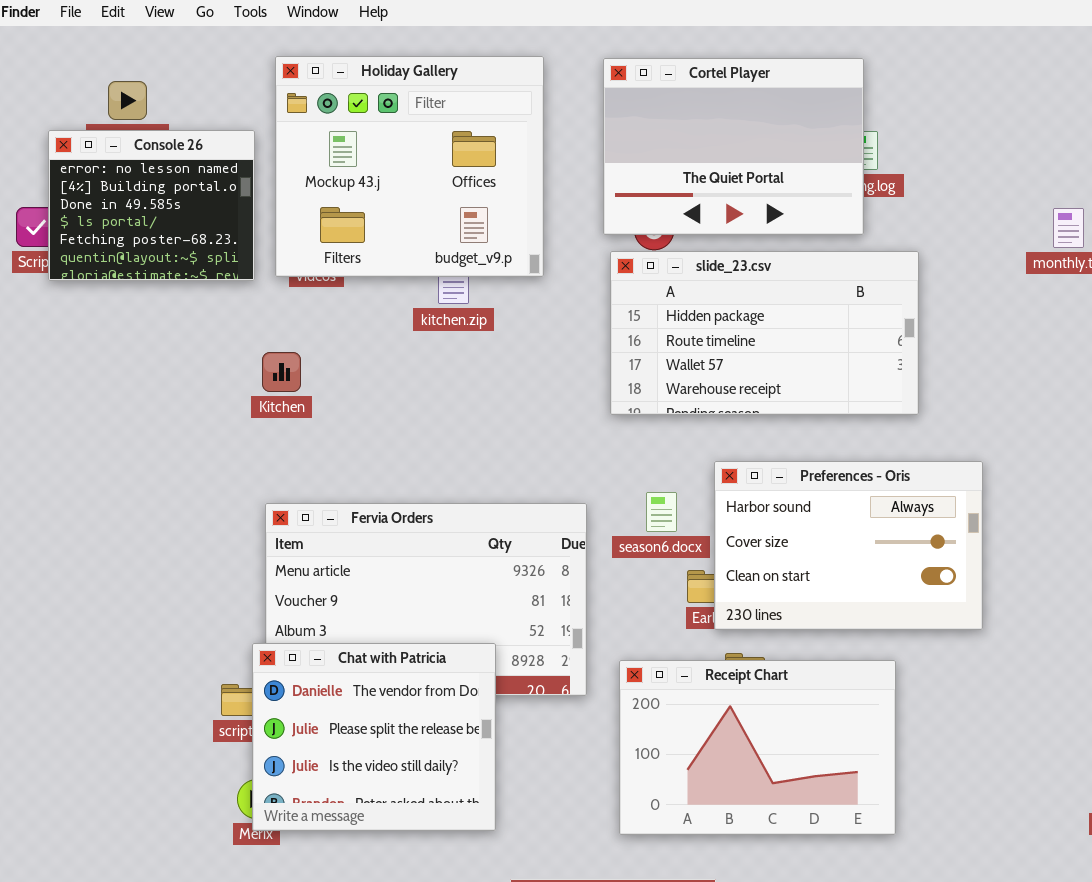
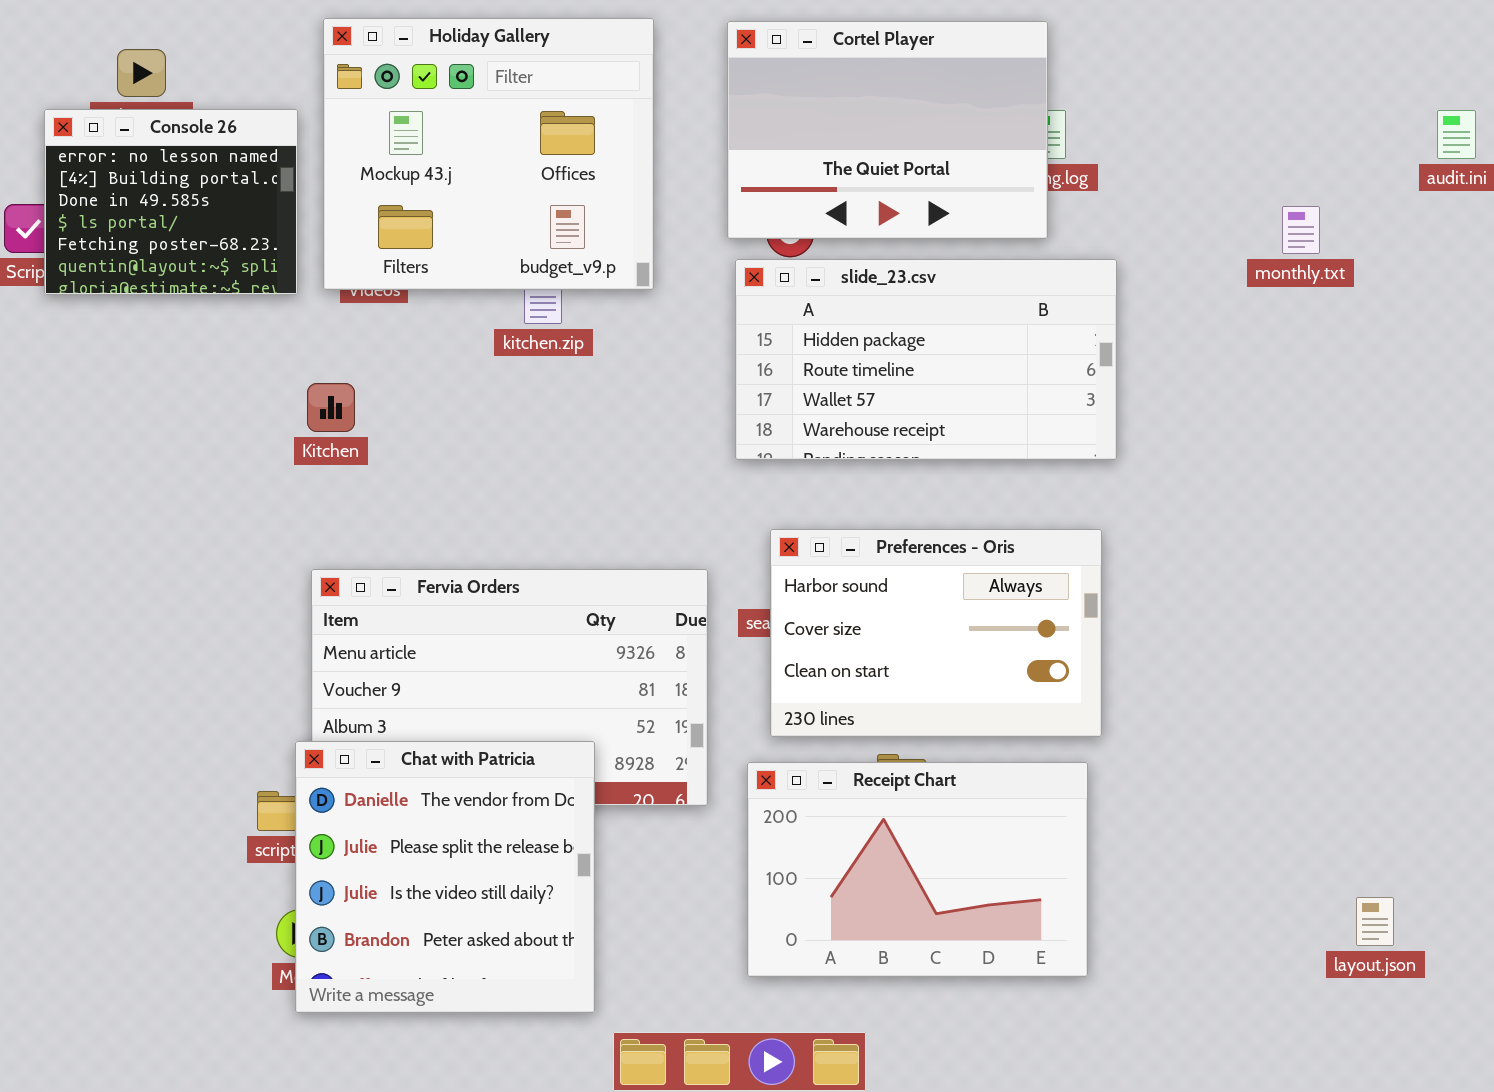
Preferences - Oris: [714,461,983,630] -> [770,529,1102,737], moved
Chat with Patricia: [252,643,496,831] -> [295,741,595,1013], resized

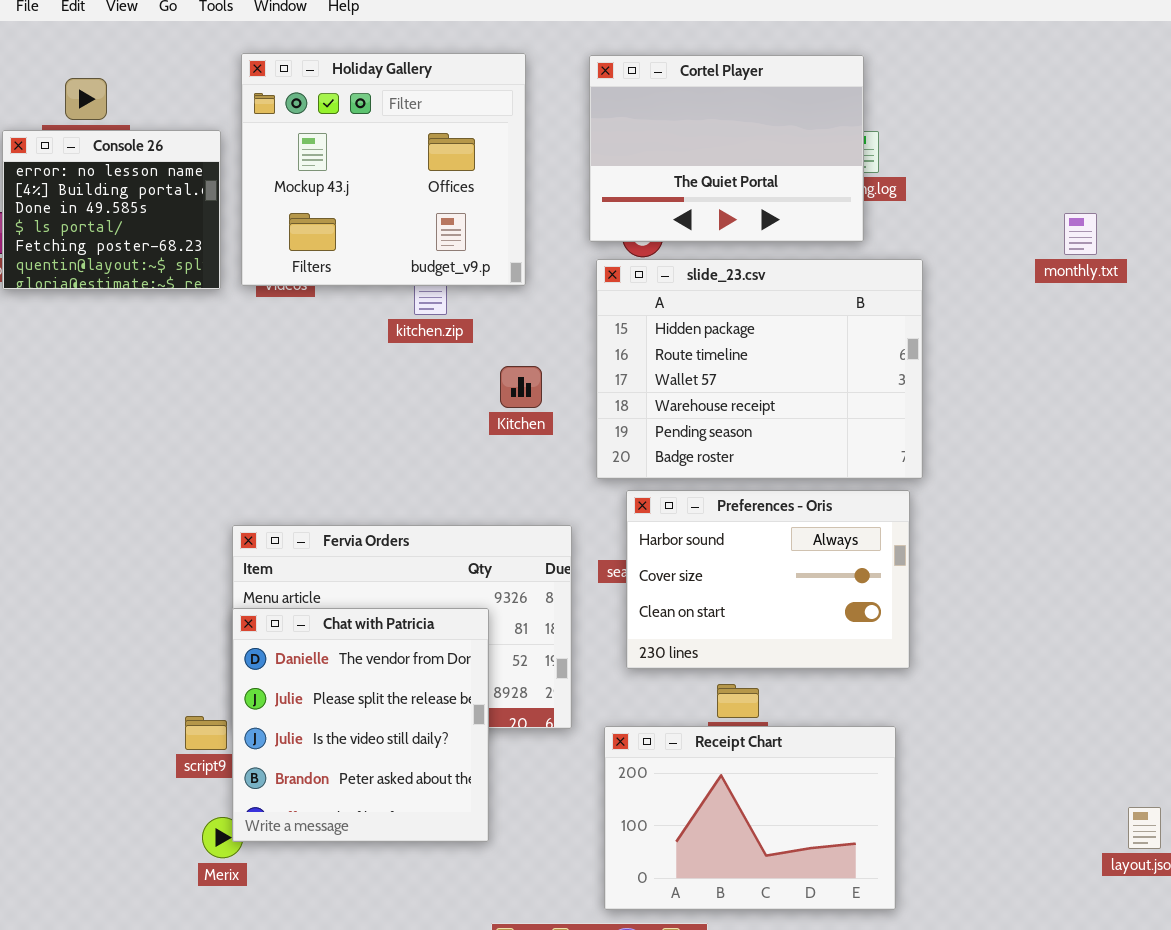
slide_23.csv: [735,259,1117,460] -> [596,259,923,479], resized
Kitchen: [307,383,355,432] -> [500,366,542,408], moved
Chat with Patricia: [295,741,595,1013] -> [232,608,489,842], moved
Receipt Chart: [747,762,1088,977] -> [604,726,896,910], moved

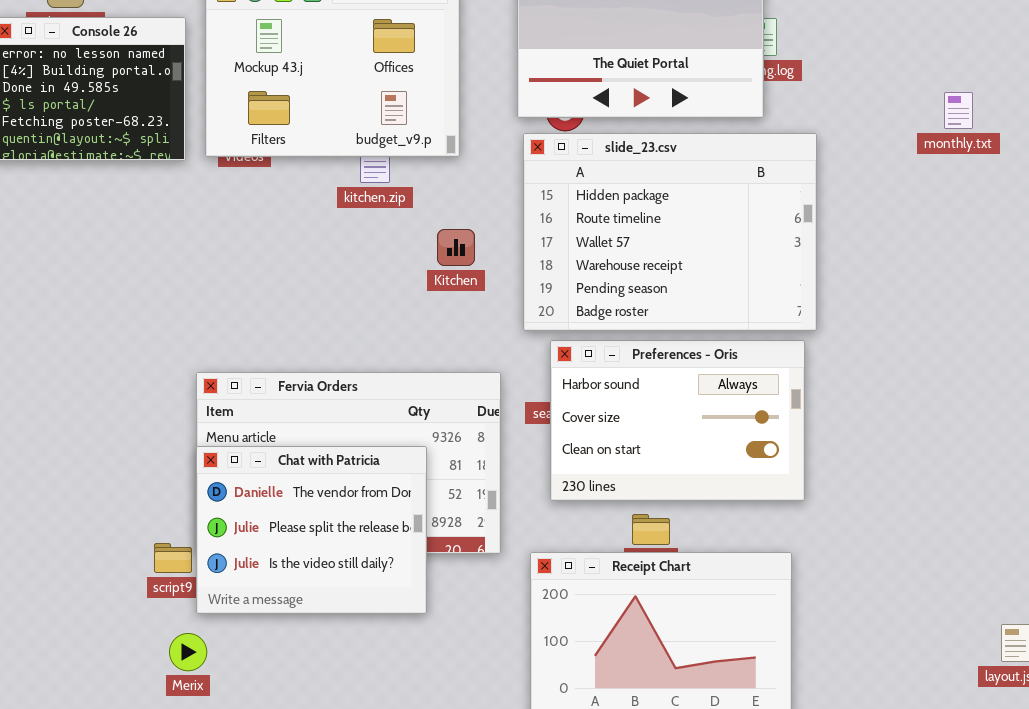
Chat with Patricia: [232,608,489,842] -> [196,446,427,614], resized

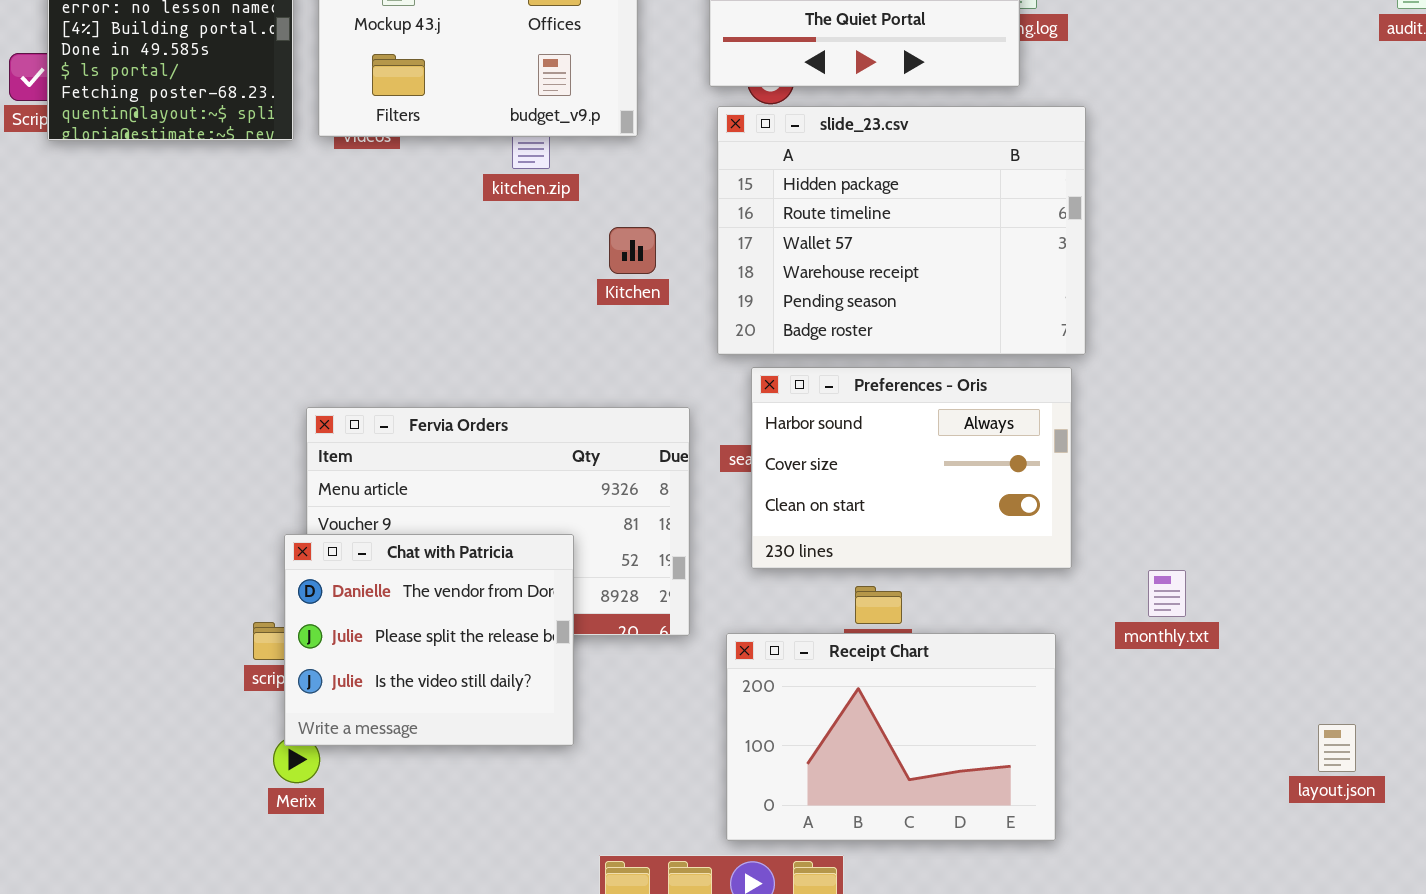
monthly.txt: [944,92,973,129] -> [1148,570,1186,617], moved
Chat with Patricia: [196,446,427,614] -> [284,534,574,746], moved

